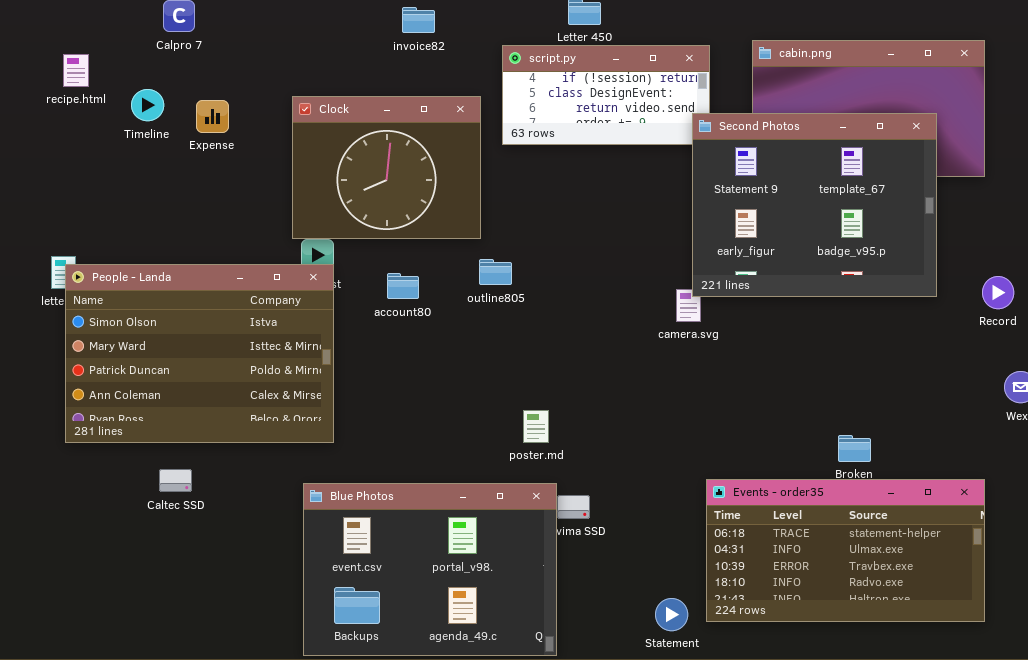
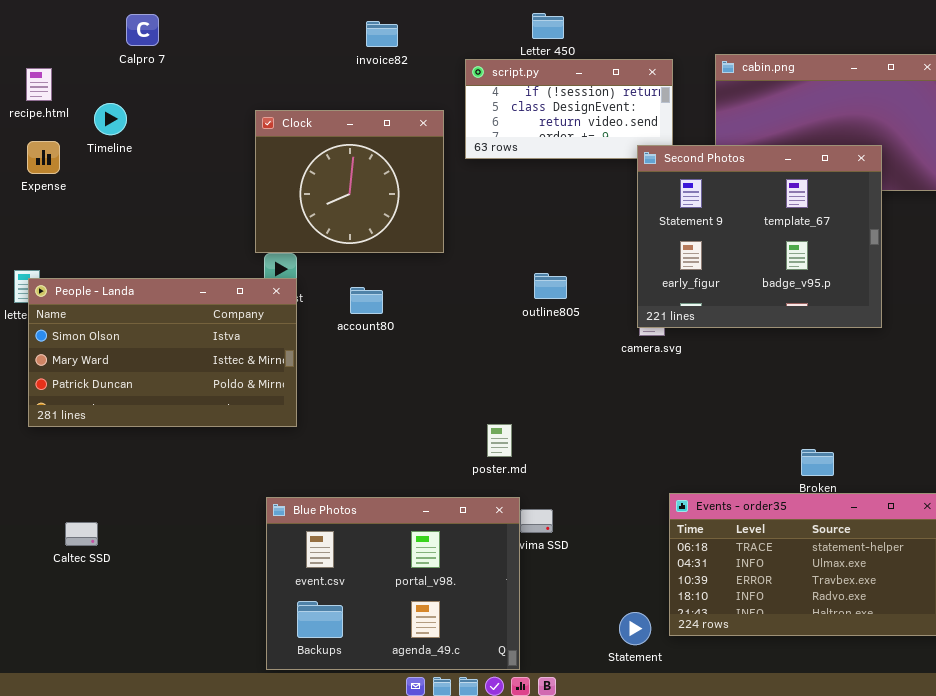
Expense: [196,100,229,133] -> [27,141,60,174], moved
Second Photos: [692,113,937,297] -> [637,145,882,328], moved
outline805: [479,259,512,285] -> [534,273,567,299], moved
People - Landa: [65,264,334,443] -> [28,278,297,427], resized
Caltec SSD: [159,469,192,492] -> [65,522,98,546], moved

